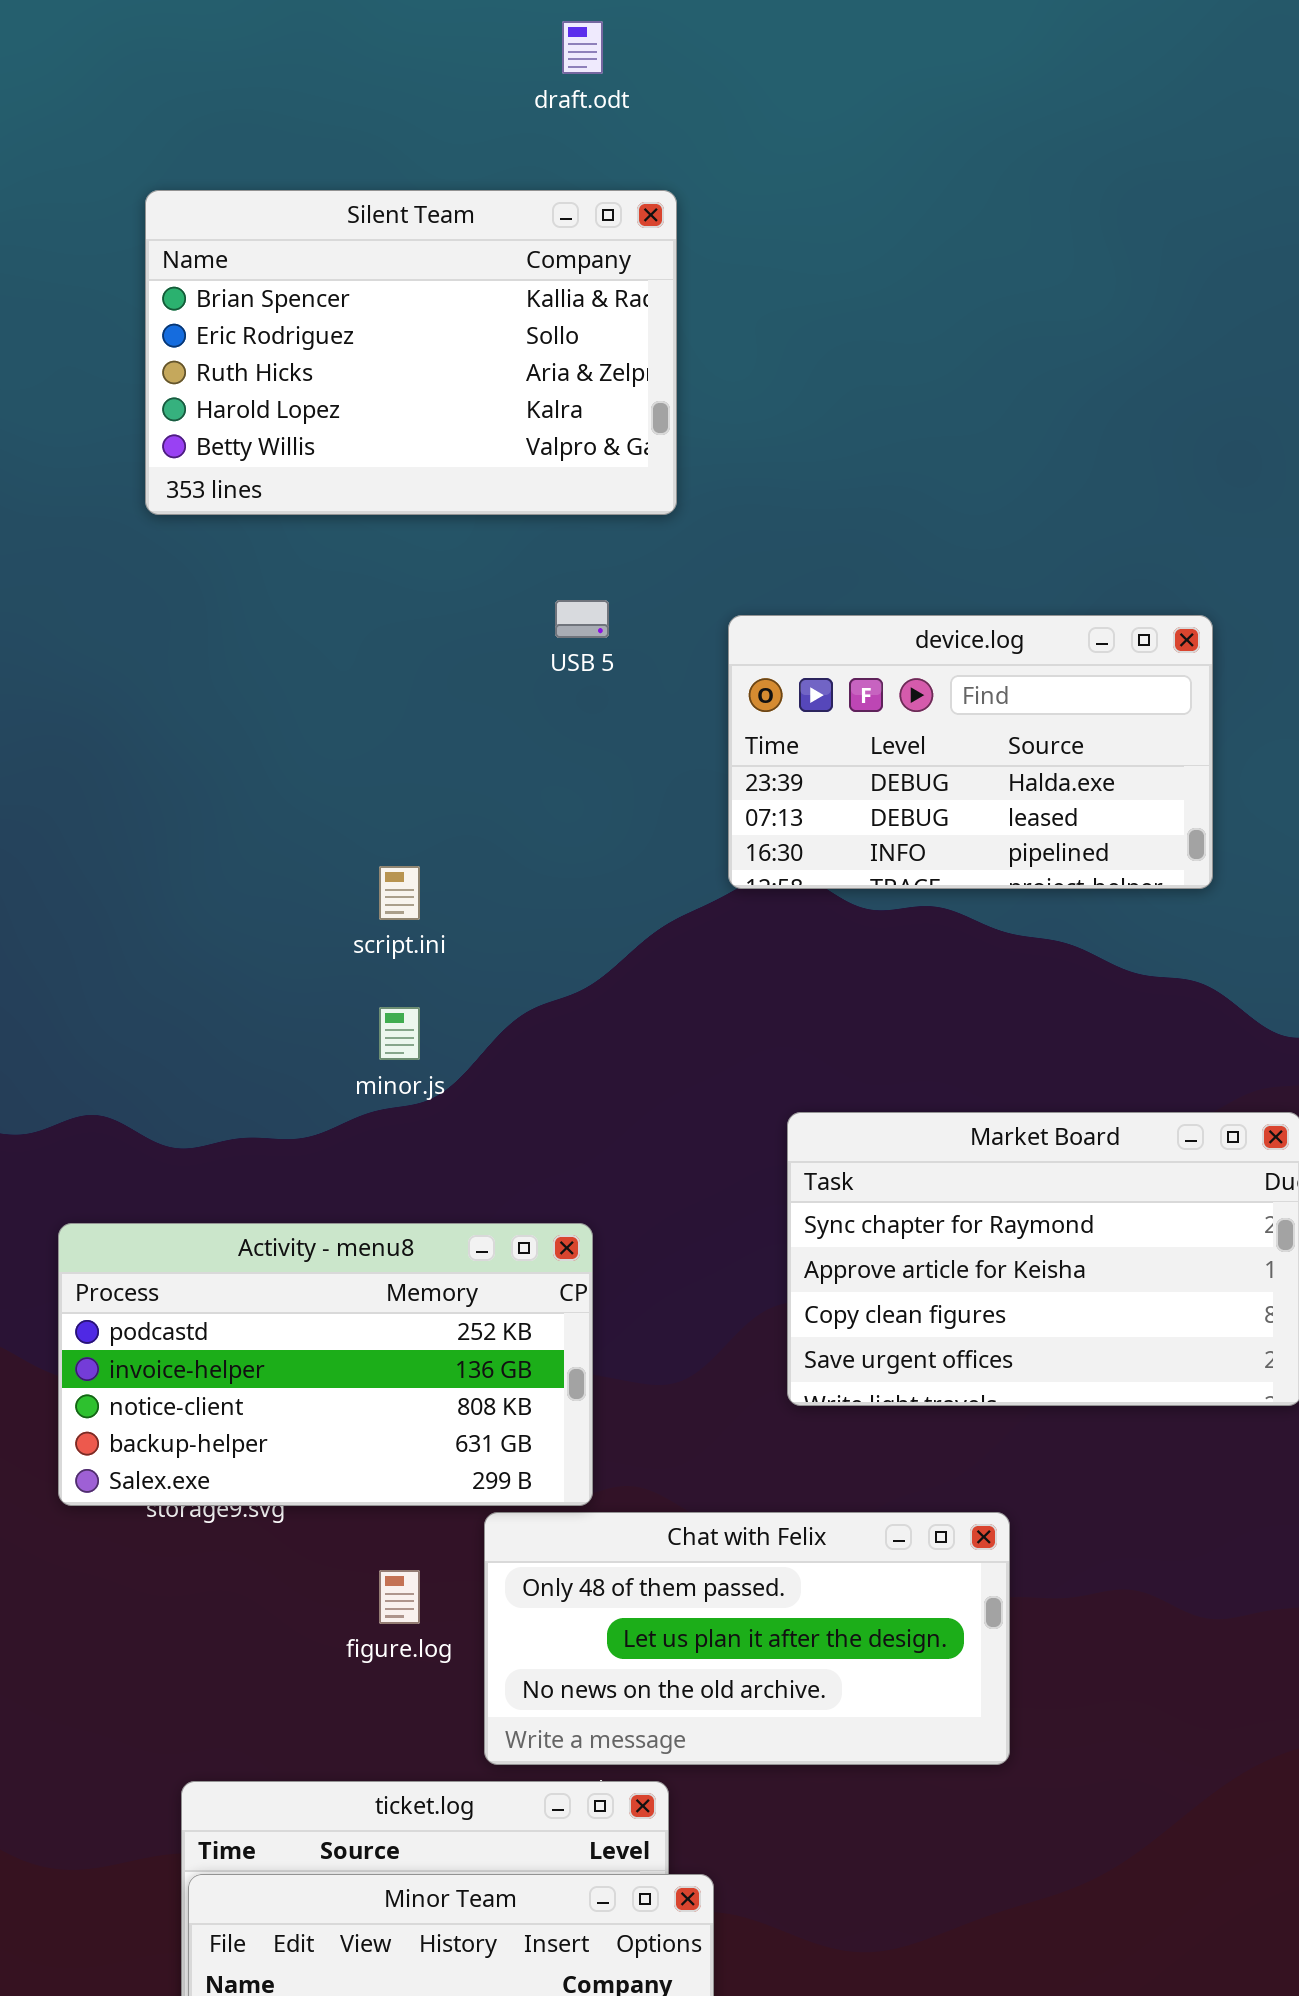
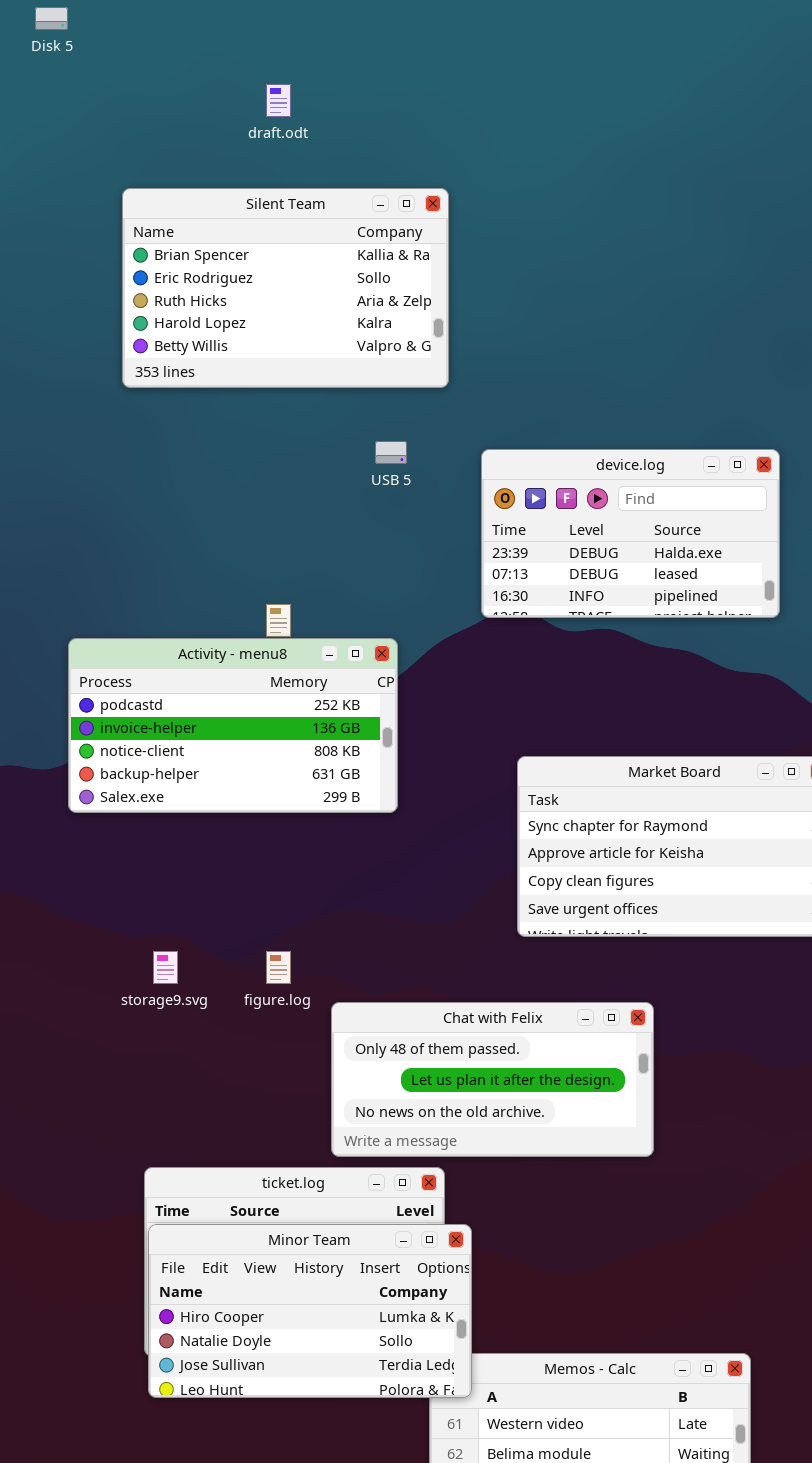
draft.odt: [562,21,603,74] -> [266,84,291,117], moved
Activity - menu8: [58,1223,593,1506] -> [68,638,398,813], moved
figure.log: [379,1570,420,1624] -> [266,951,291,984], moved

